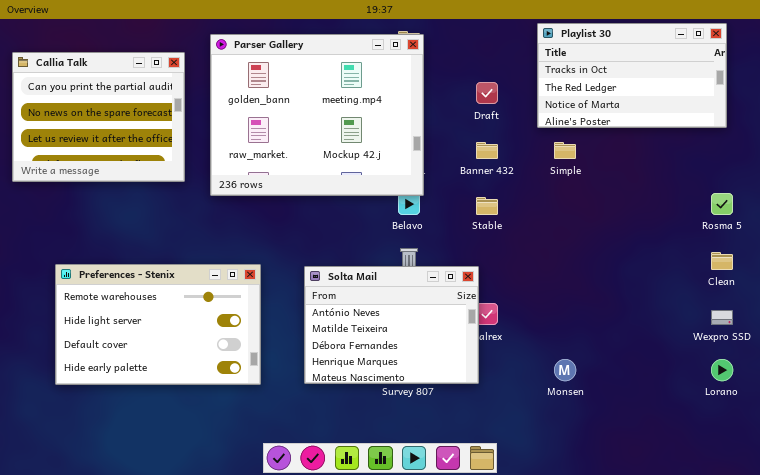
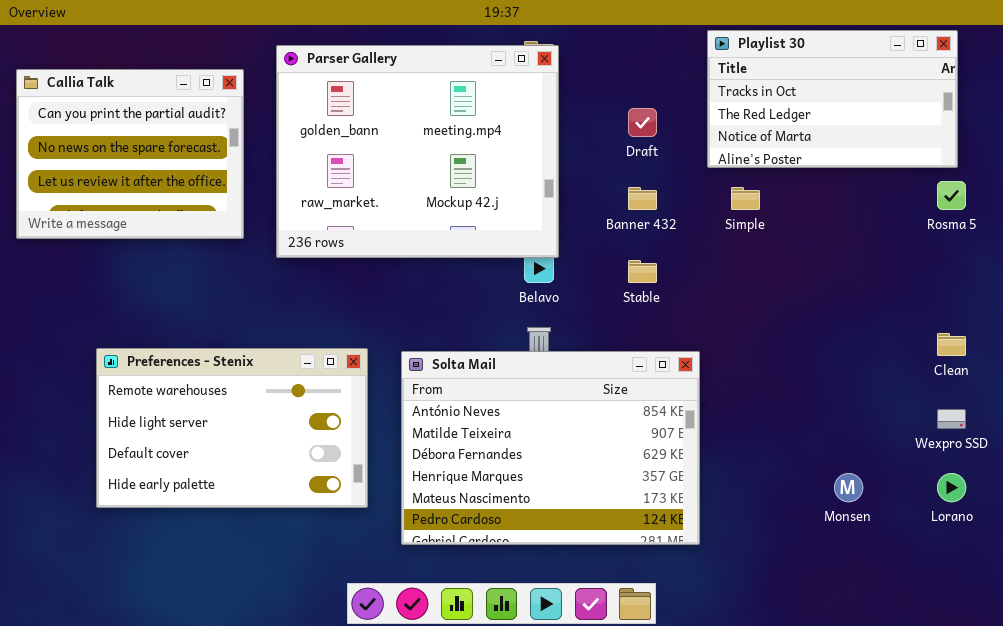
Rosma 5: [711,193,733,215] -> [937,181,966,210], moved
Preferences - Stenix: [55,264,261,385] -> [96,348,368,508], moved
Solta Mail: [304,266,479,384] -> [401,351,700,545], resized
Monsen: [554,359,576,381] -> [834,473,863,502], moved

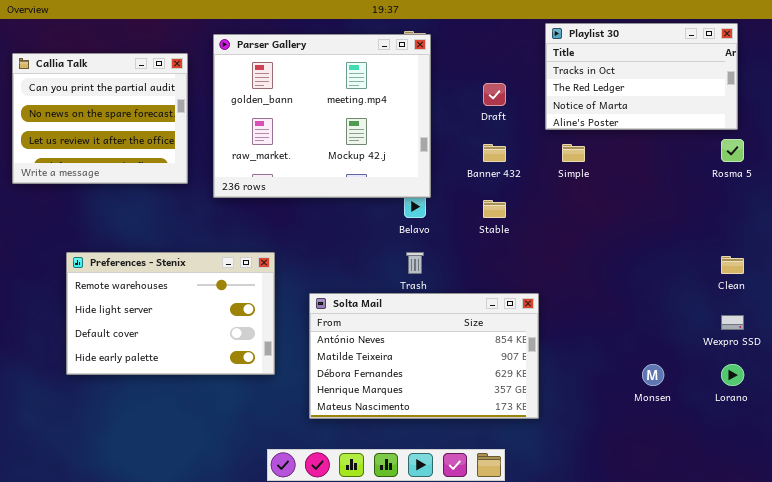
Preferences - Stenix: [96,348,368,508] -> [66,252,275,375], moved
Solta Mail: [401,351,700,545] -> [309,293,539,419], resized

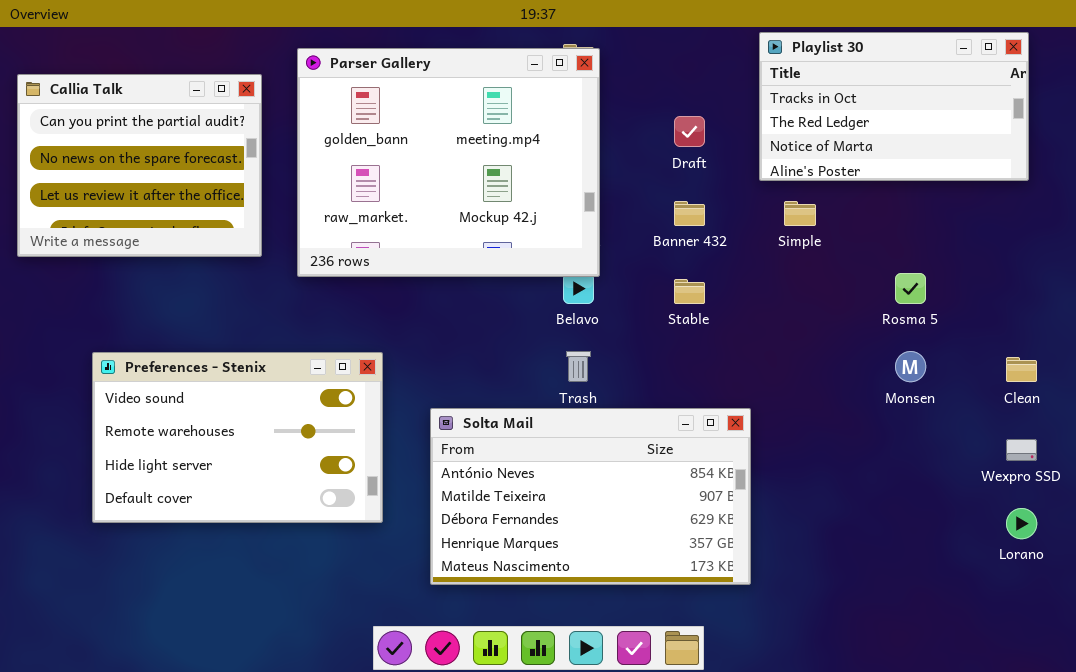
Rosma 5: [721,139,744,162] -> [895,273,926,304], moved
Preferences - Stenix: [66,252,275,375] -> [92,352,383,523], scrolled up 1 row
Monsen: [642,364,664,386] -> [895,351,926,382], moved

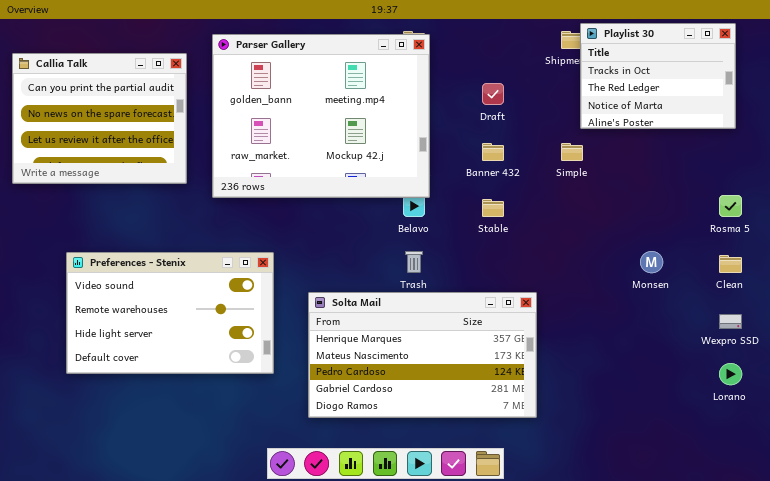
Playlist 30: [759,32,1029,181] -> [580,23,736,129], resized
Rosma 5: [895,273,926,304] -> [719,195,742,217], moved
Solta Mail: [430,408,751,585] -> [308,292,537,418], scrolled down 3 rows

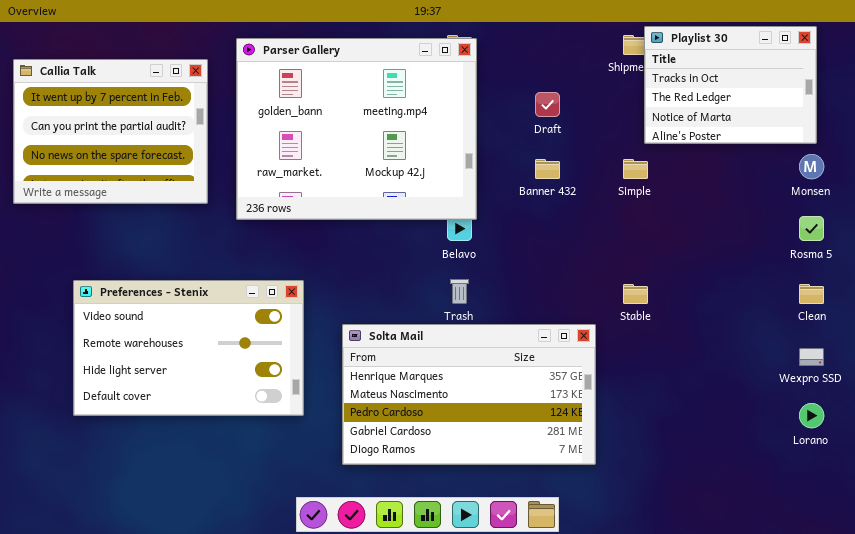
Callia Talk: [12,53,187,184] -> [13,59,208,204], scrolled up 1 row
Stable: [482,199,504,217] -> [623,284,648,304], moved
Monsen: [640,251,663,273] -> [799,154,824,179], moved

